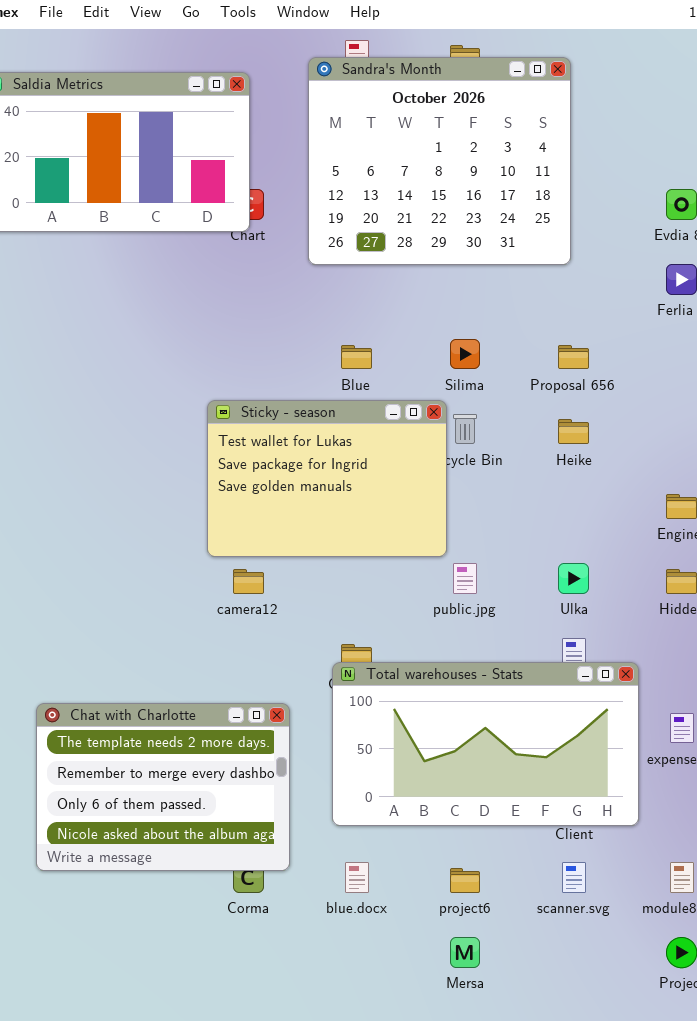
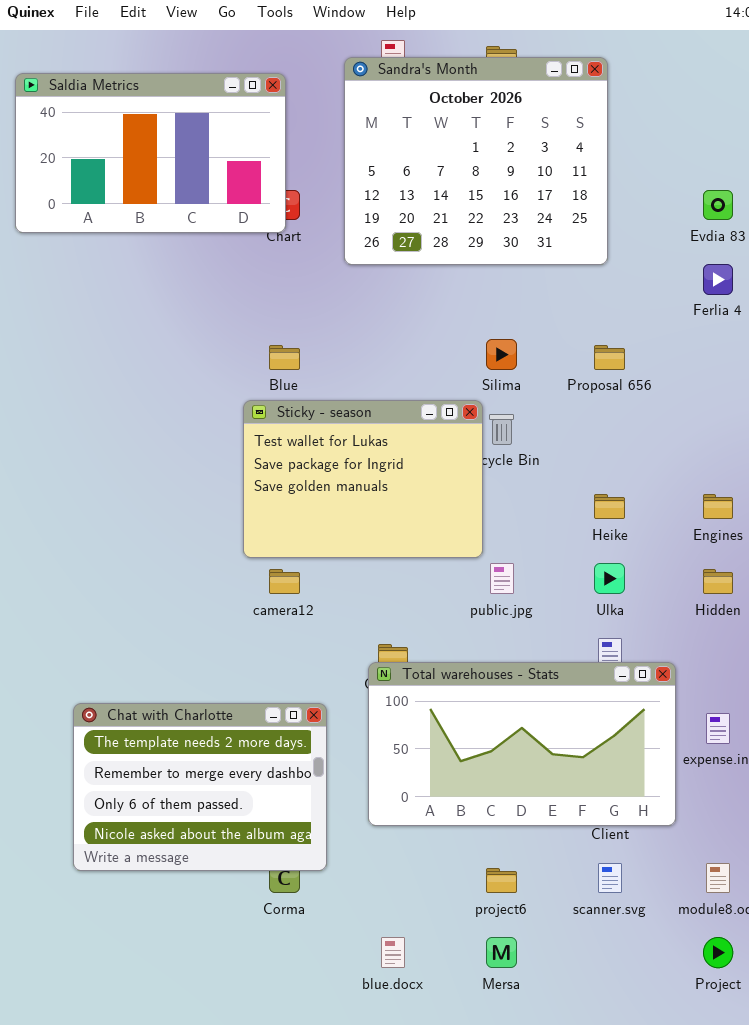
Blue: [341,345,372,369] -> [269,345,300,370], moved
Heike: [558,419,589,444] -> [594,494,625,519], moved
blue.docx: [345,862,369,893] -> [381,937,405,968], moved

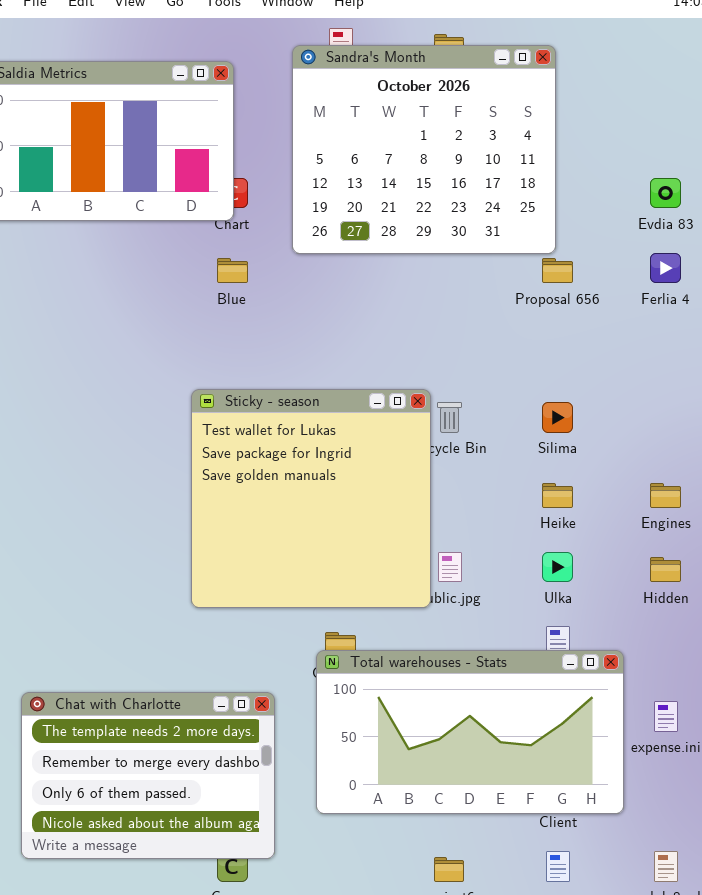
Silima: [486,339,517,370] -> [542,402,573,433], moved
Blue: [269,345,300,370] -> [217,258,248,283], moved
Proposal 656: [594,345,625,370] -> [542,258,573,283], moved
Sticky - season: [243,400,483,558] -> [191,389,431,608], resized

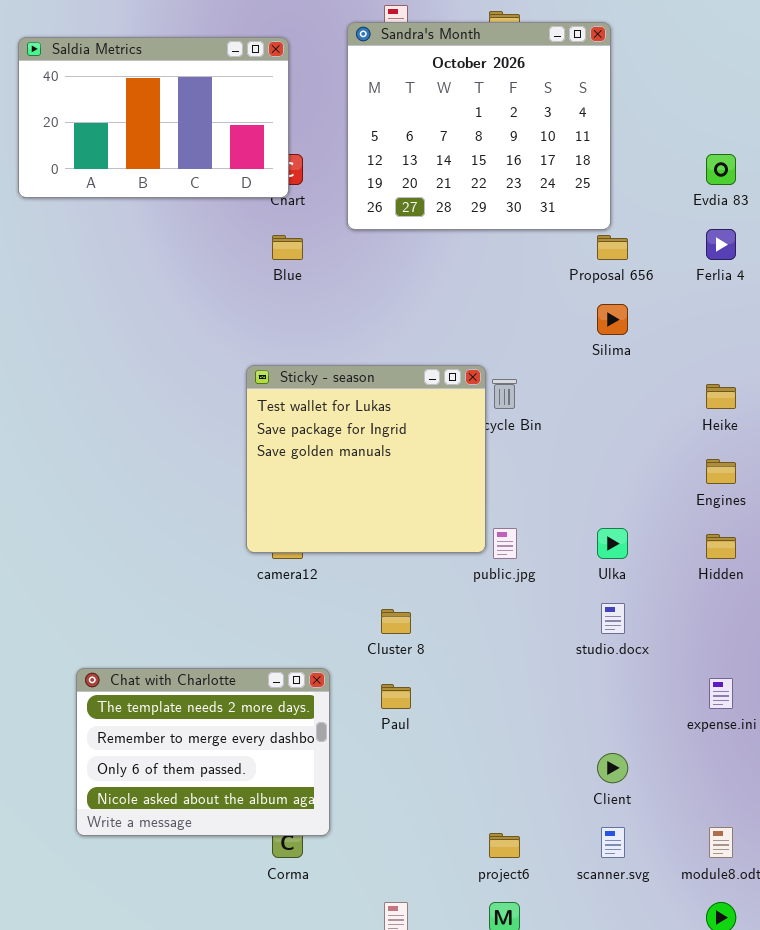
Sticky - season: [191,389,431,608] -> [246,365,486,553], resized
Silima: [542,402,573,433] -> [597,304,628,335], moved
Heike: [542,483,573,508] -> [706,384,736,409], moved
Total warehouses - Stats: [316,650,624,814] -> none, closed

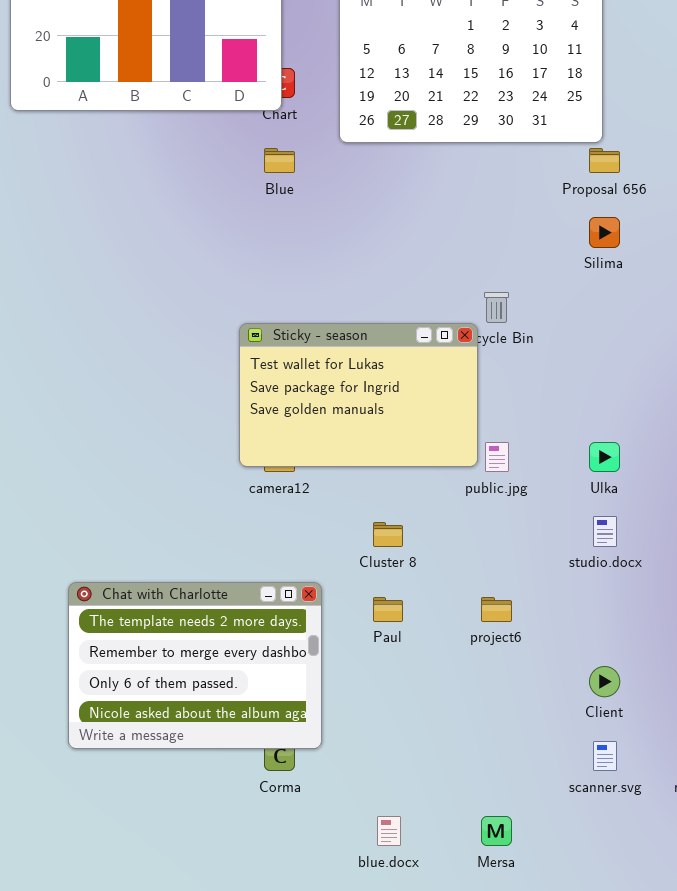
Sticky - season: [246,365,486,553] -> [239,323,478,467], resized
project6: [489,833,520,858] -> [481,597,512,622], moved

